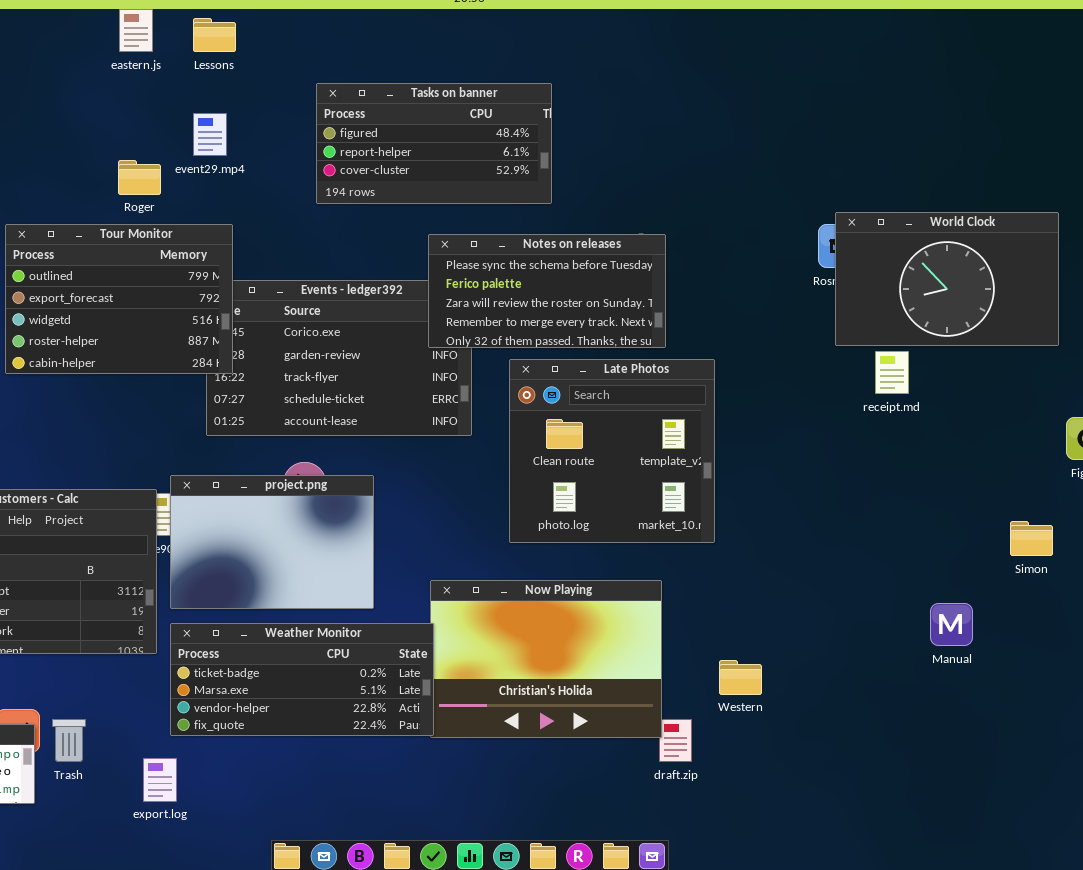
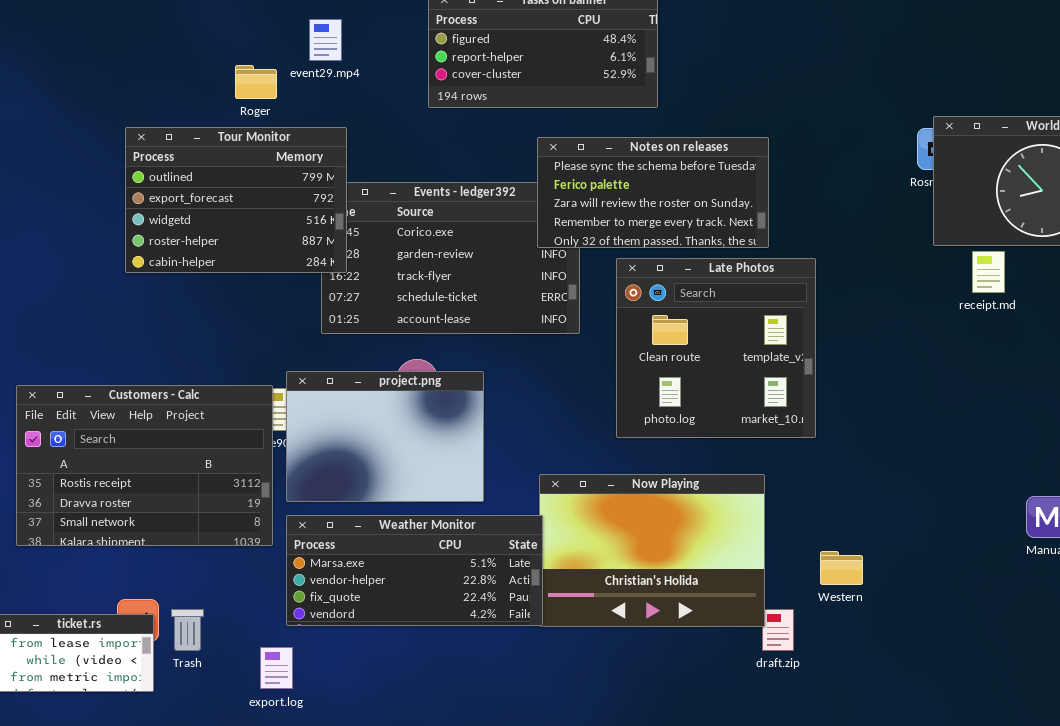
Weather Monitor: [170,623,434,736] -> [286,515,543,626], scrolled down 1 row

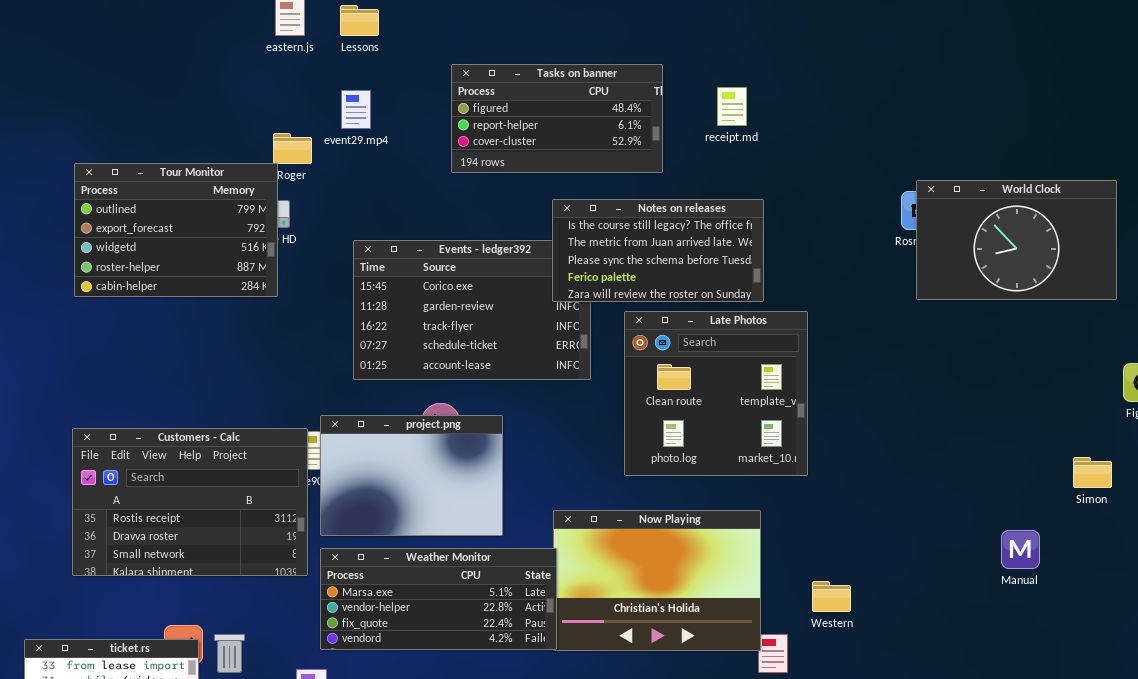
Tour Monitor: [125,127,347,273] -> [74,163,278,297], moved
Notes on releases: [537,137,769,248] -> [552,199,764,302], scrolled up 2 rows
receipt.md: [972,251,1005,293] -> [717,87,747,126], moved

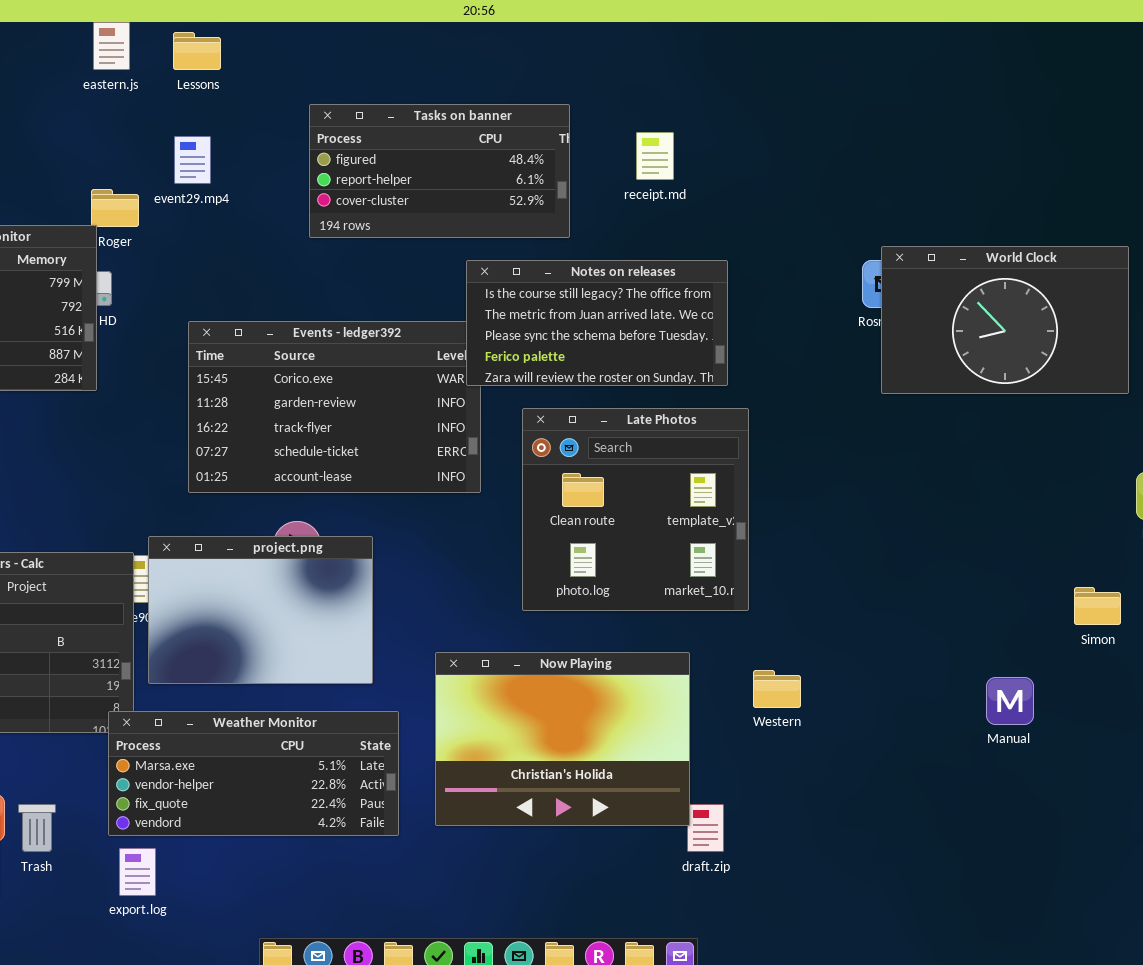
Notes on releases: [552,199,764,302] -> [466,260,728,386], moved
Weather Monitor: [320,548,557,650] -> [108,711,399,836], moved
Western: [812,581,851,612] -> [753,670,801,708], moved

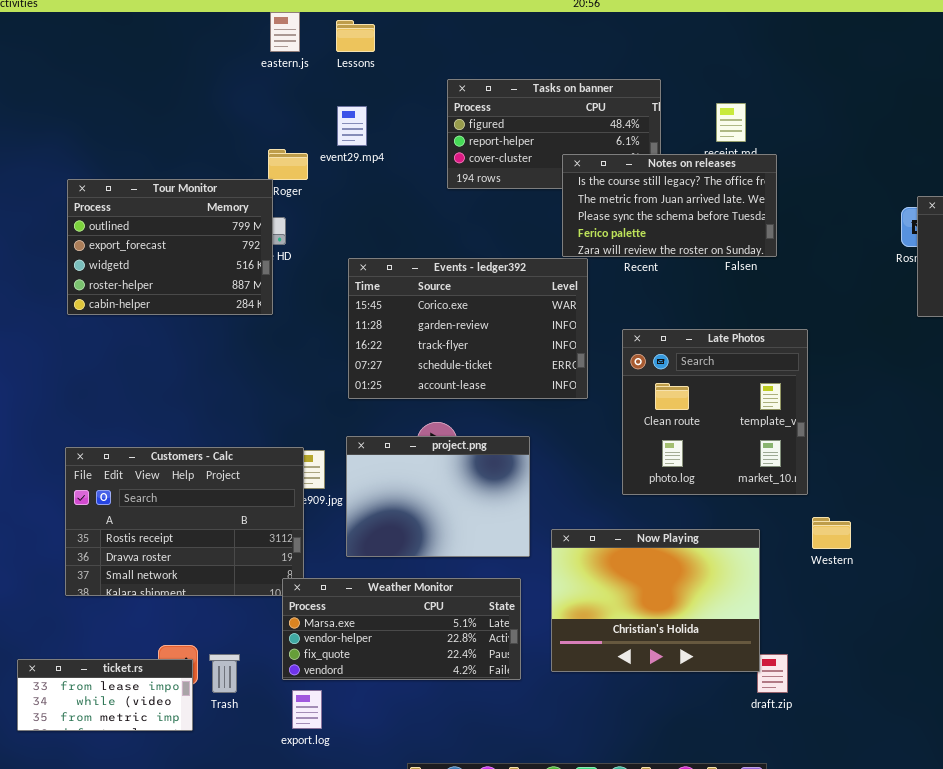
Notes on releases: [466,260,728,386] -> [562,154,777,257], moved
project.png: [148,536,373,684] -> [346,436,530,557], moved
Western: [753,670,801,708] -> [812,517,851,549], moved

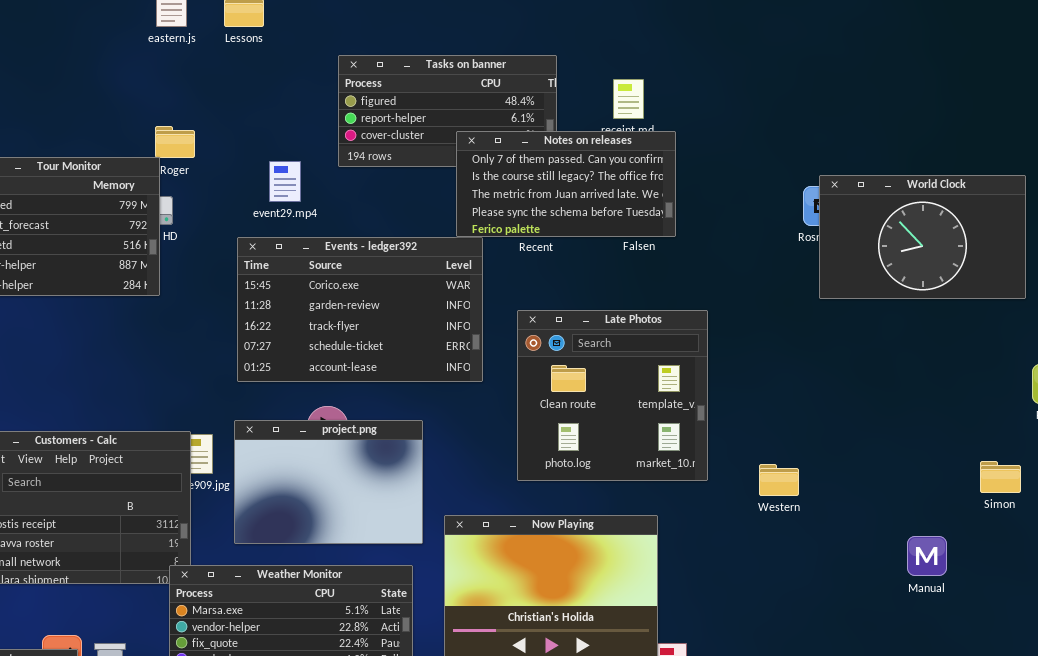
event29.mp4: [337,106,367,146] -> [269,161,301,202], moved
Notes on releases: [562,154,777,257] -> [456,131,676,237], scrolled up 1 row
Western: [812,517,851,549] -> [759,464,799,496], moved

